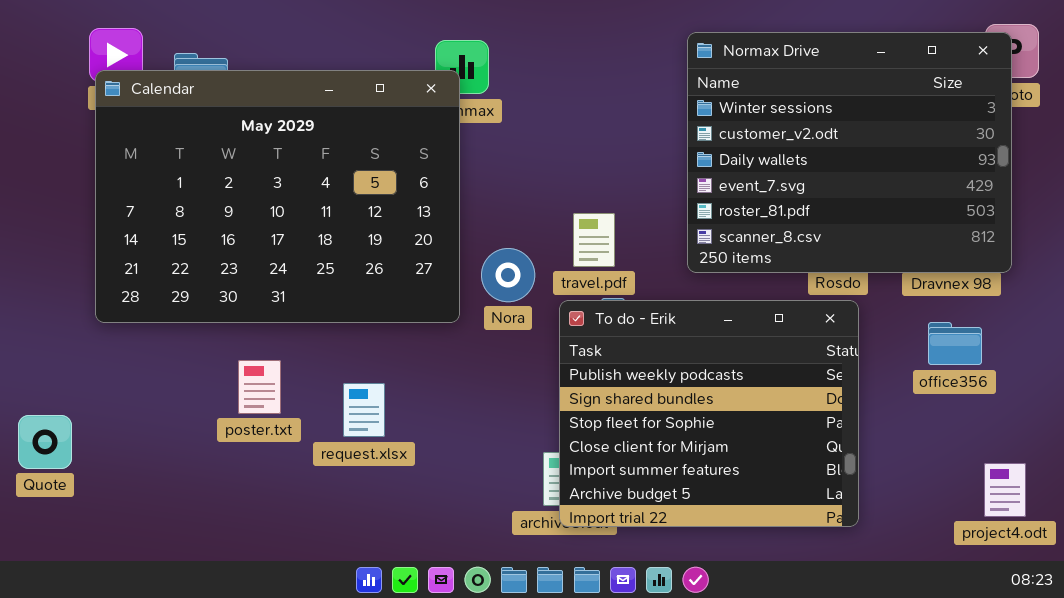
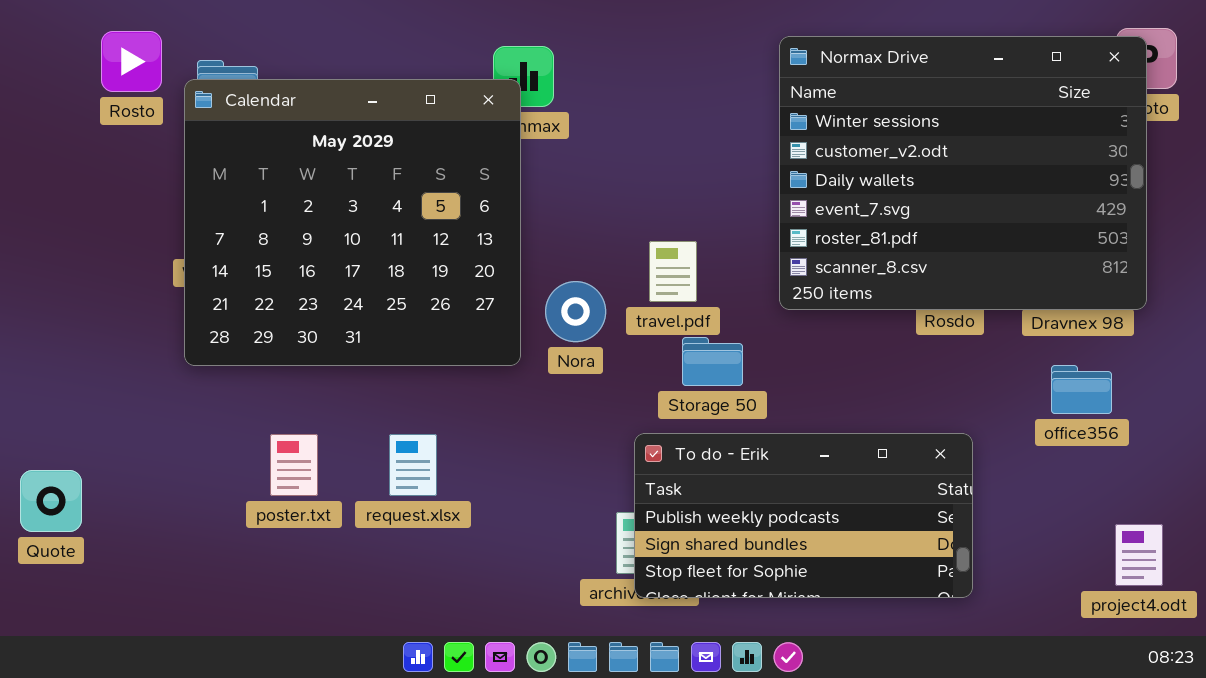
Calendar: [95,70,460,323] -> [184,79,521,366], resized
To do - Erik: [559,300,859,527] -> [634,433,973,598], resized
poster.txt: [238,360,281,414] -> [270,434,318,496], moved

